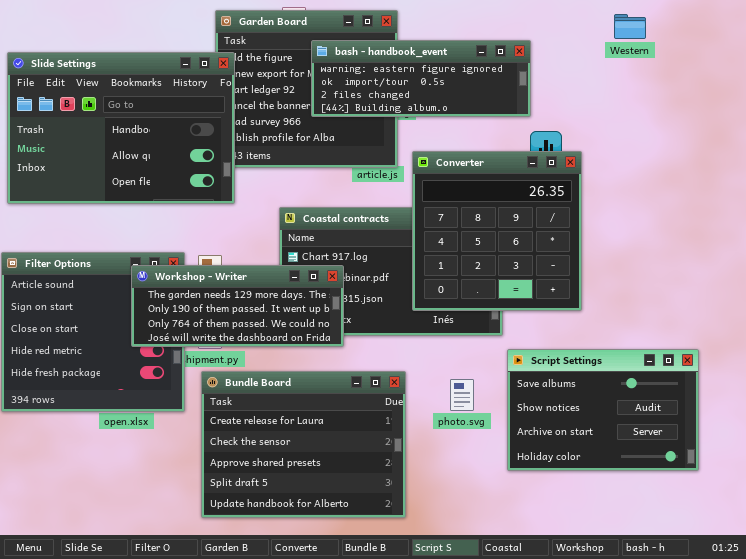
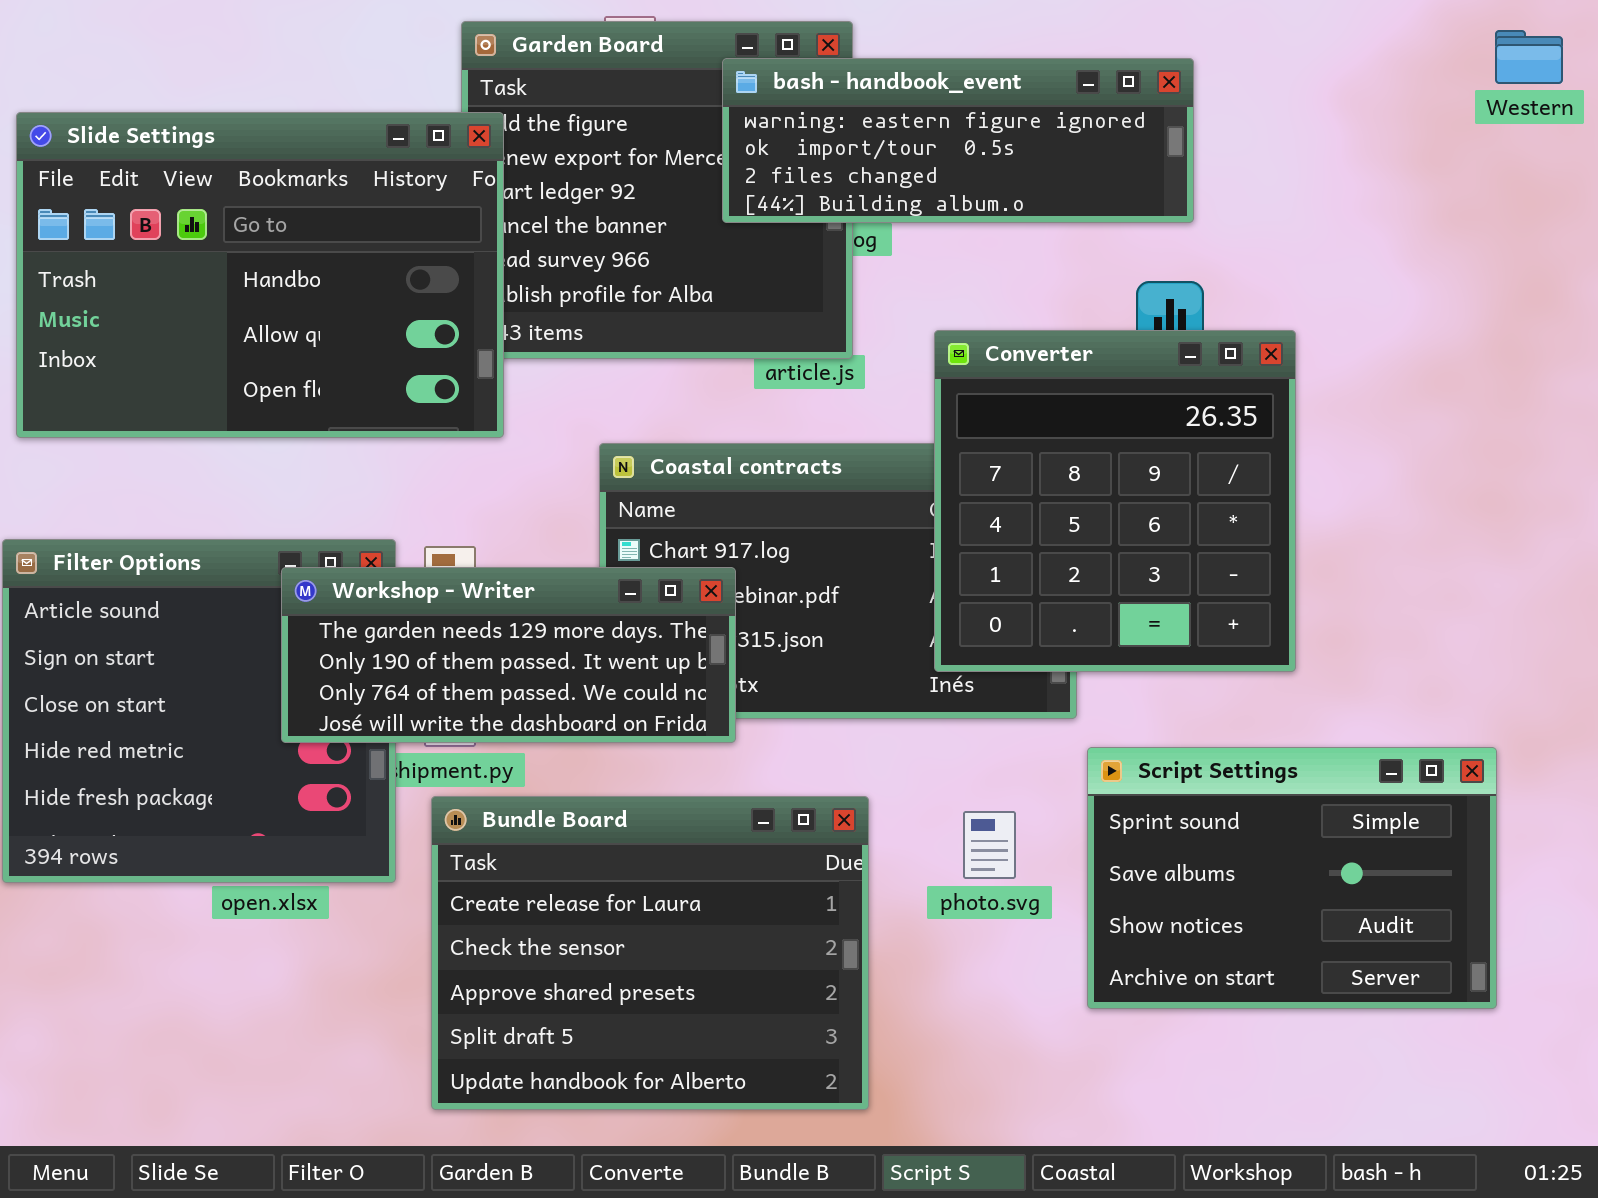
Western: [614,14,646,39] -> [1495,30,1563,84], moved
bash - handbook_event: [311,40,531,117] -> [722,58,1194,223], moved
Converter: [412,151,582,311] -> [934,330,1296,672], moved
Script Settings: [507,349,699,471] -> [1087,747,1497,1009], scrolled up 1 row

